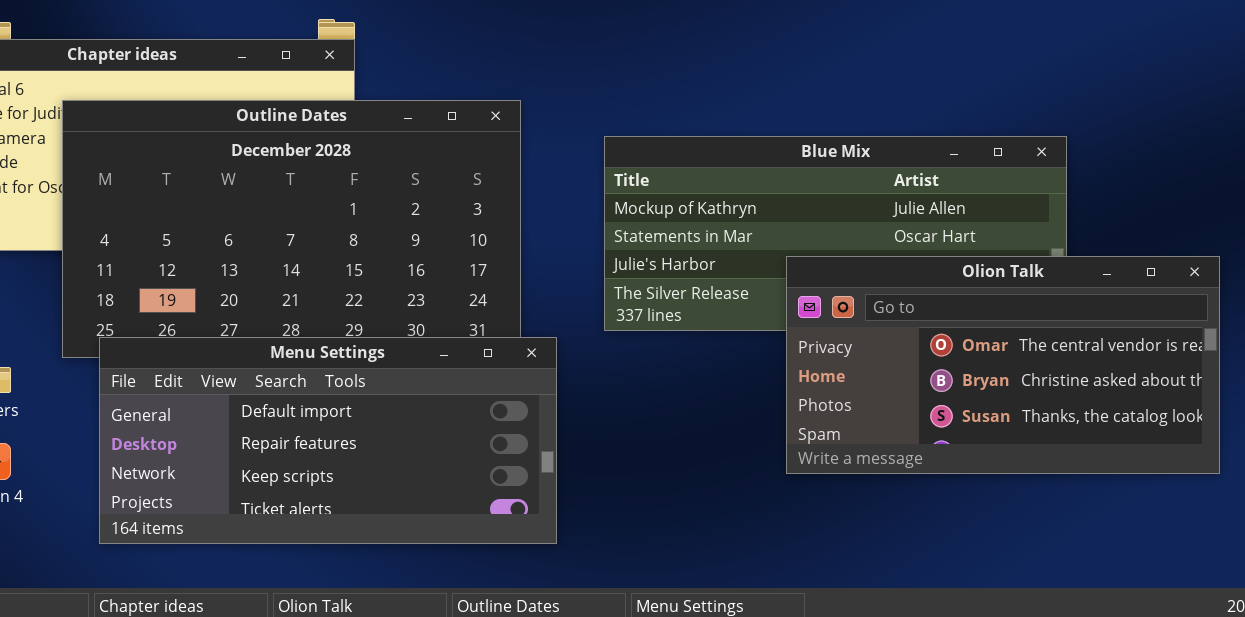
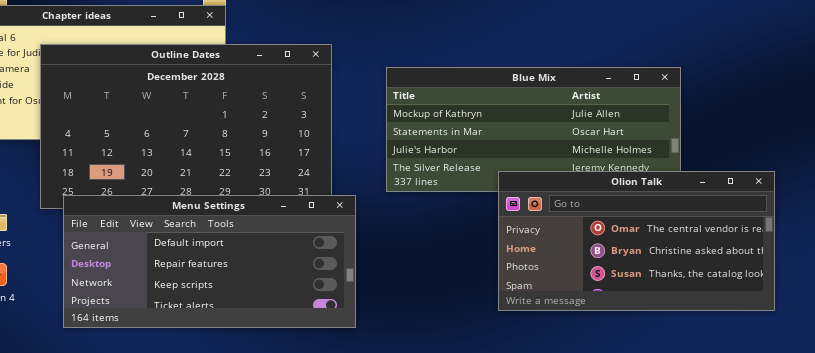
Olion Talk: [786,256,1220,474] -> [498,171,775,311], moved

